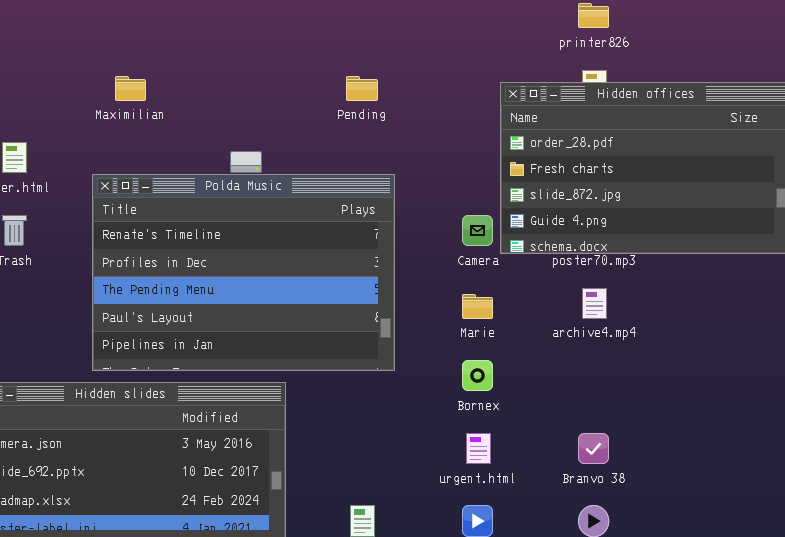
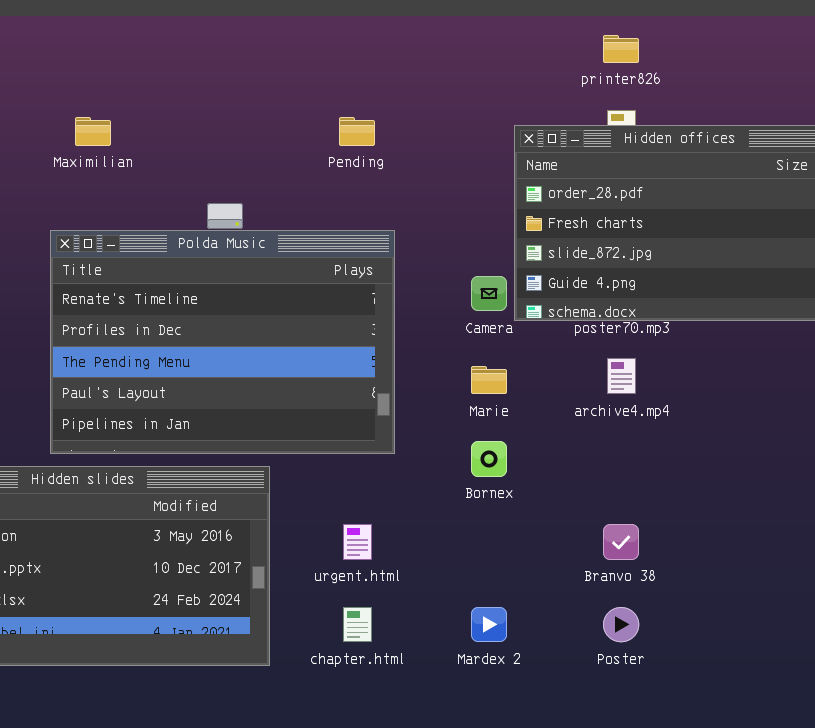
urgent.html: [466,433,491,464] -> [343,524,372,560], moved

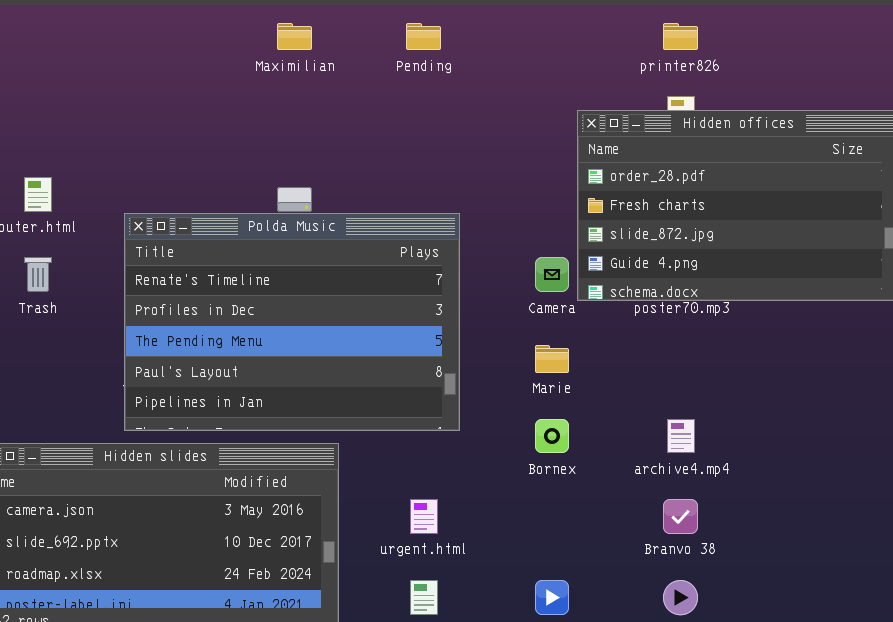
Maximilian: [75,117,111,146] -> [277,23,312,50], moved
Pending: [339,117,375,146] -> [406,23,441,50], moved
archive4.mp4: [607,358,636,394] -> [667,419,695,453], moved

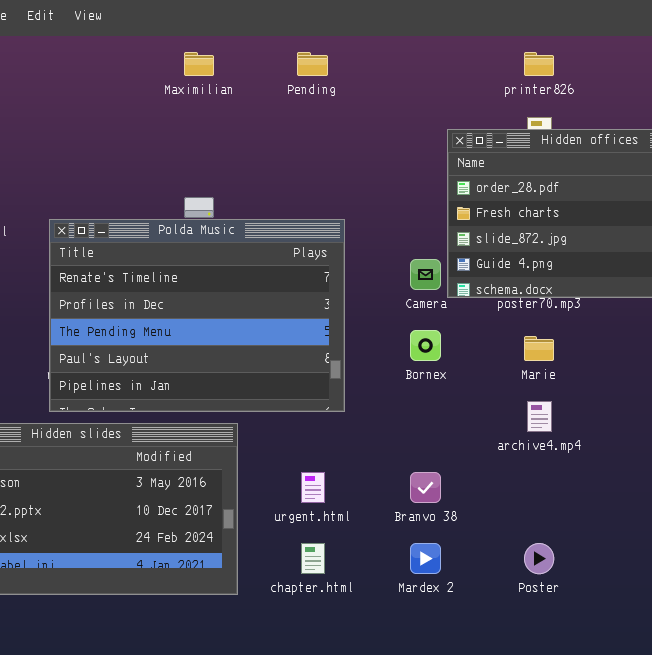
Marie: [535,345,569,373] -> [524,336,554,361], moved
Bornex: [535,419,569,453] -> [410,330,441,361], moved
Branvo 38: [663,499,698,534] -> [410,472,441,503], moved

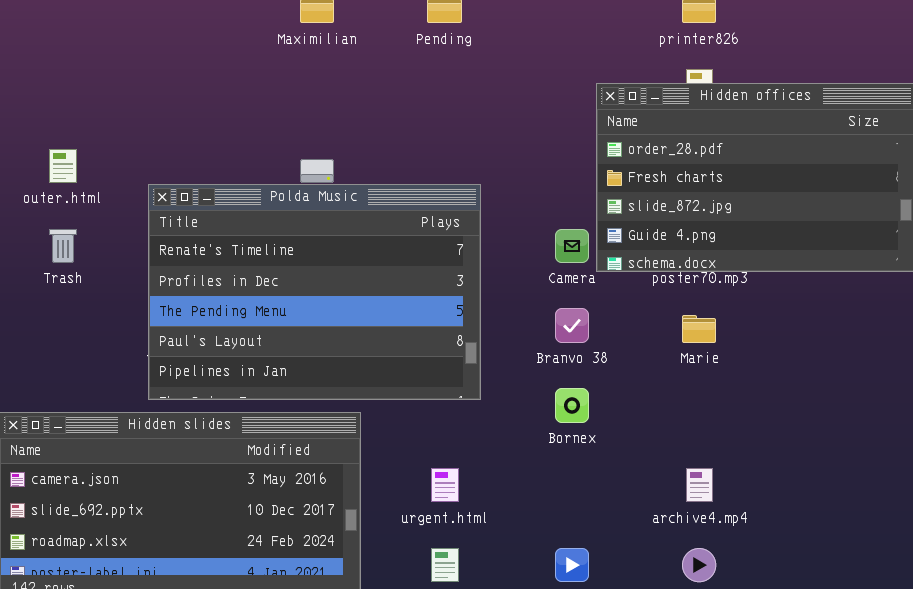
Bornex: [410,330,441,361] -> [555,388,589,423], moved
archive4.mp4: [527,401,552,432] -> [686,468,713,502], moved
Branvo 38: [410,472,441,503] -> [555,308,589,343], moved

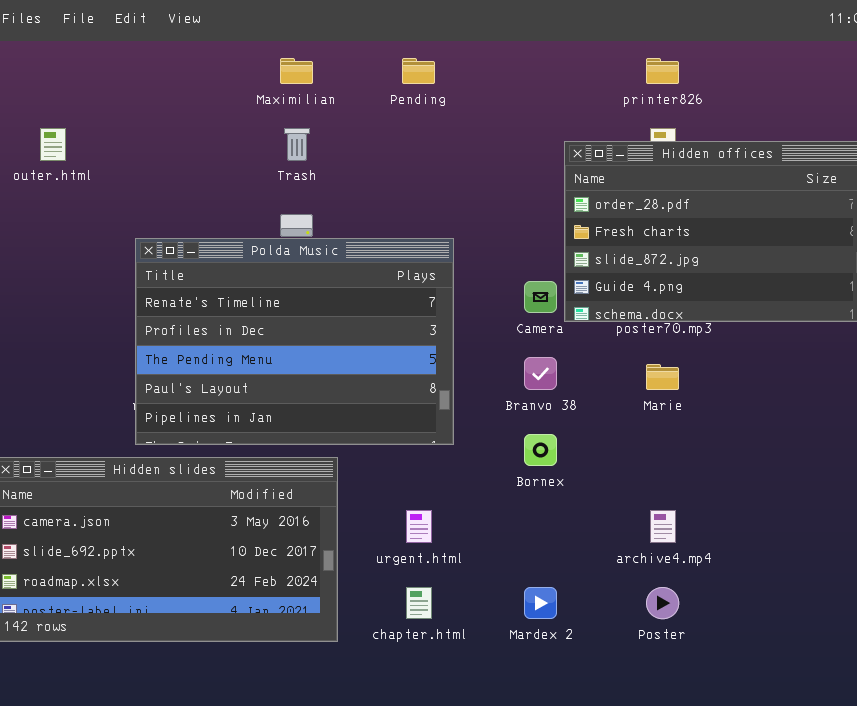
outer.html: [49,149,77,183] -> [40,128,66,161], moved
Trash: [49,229,77,263] -> [284,128,310,161], moved

